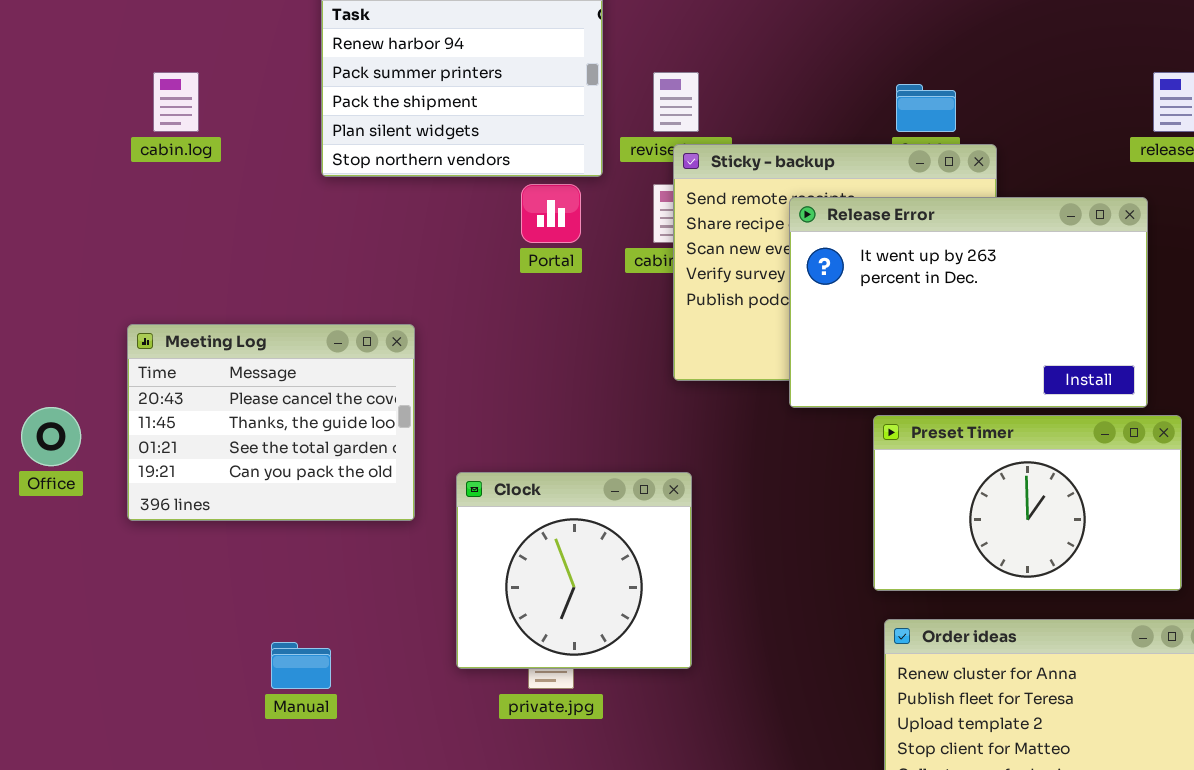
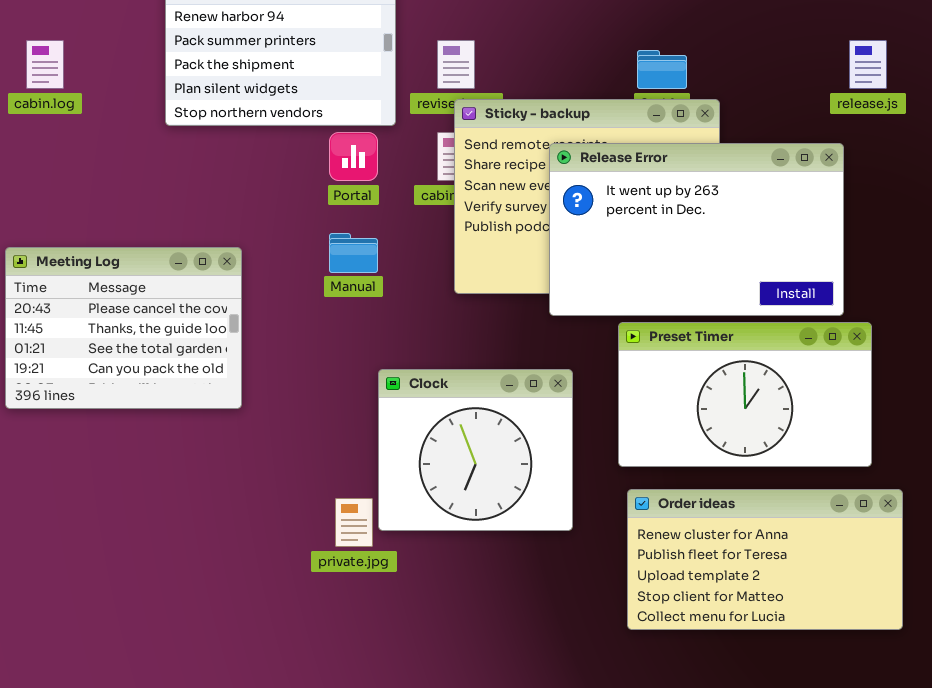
Clock: [456,472,692,669] -> [378,369,573,531], moved
Manual: [271,642,331,689] -> [329,233,378,273], moved

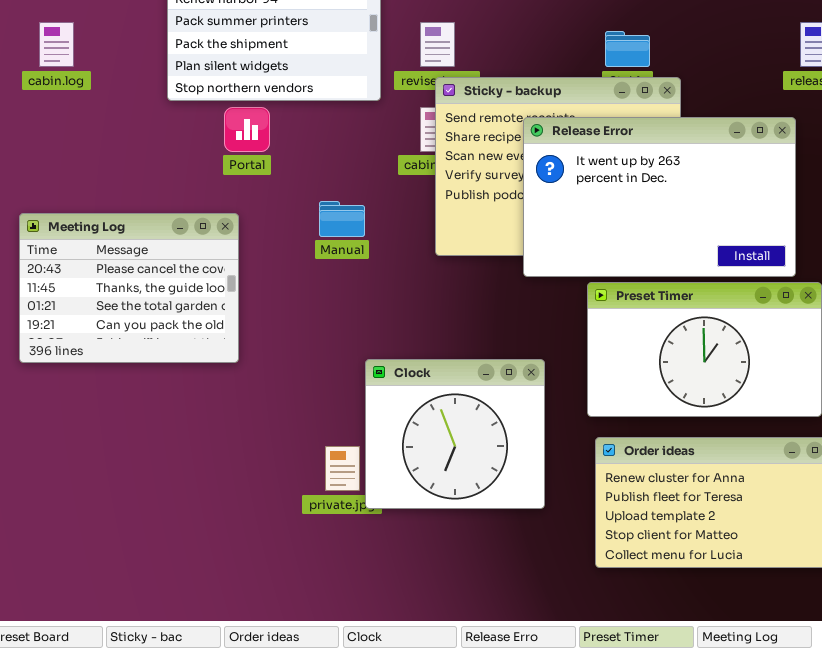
Portal: [329,132,378,181] -> [224,107,270,152], moved
Clock: [378,369,573,531] -> [365,359,545,509], moved

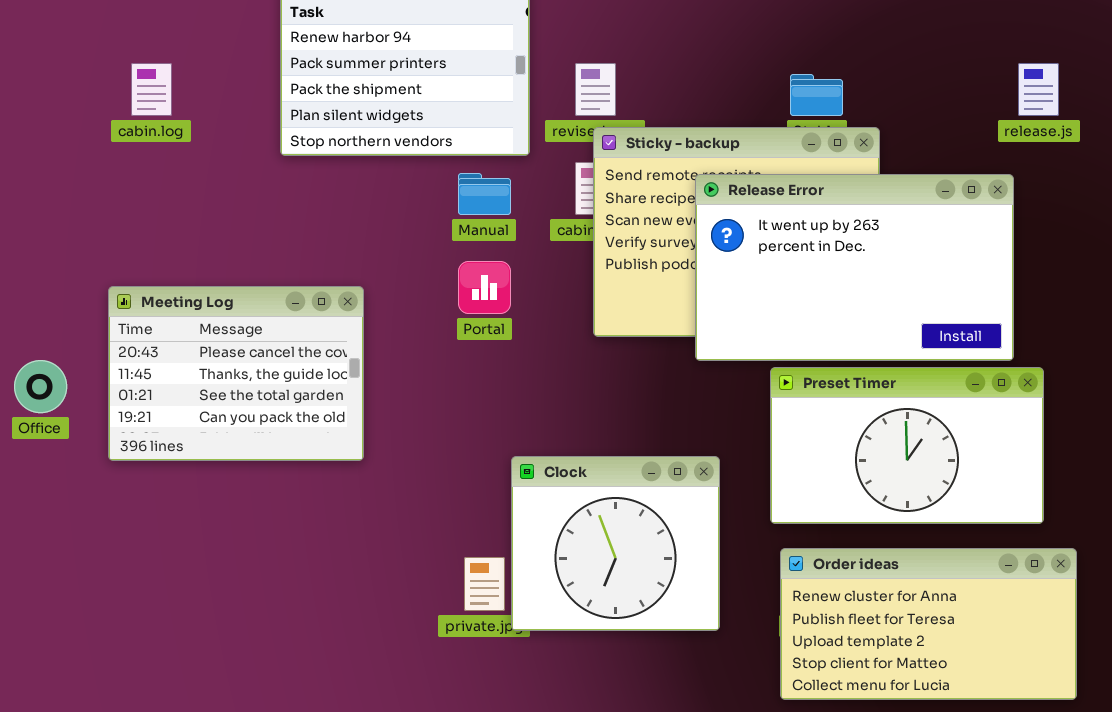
Portal: [224,107,270,152] -> [458,261,511,314], moved
Manual: [319,201,365,237] -> [458,173,511,215], moved

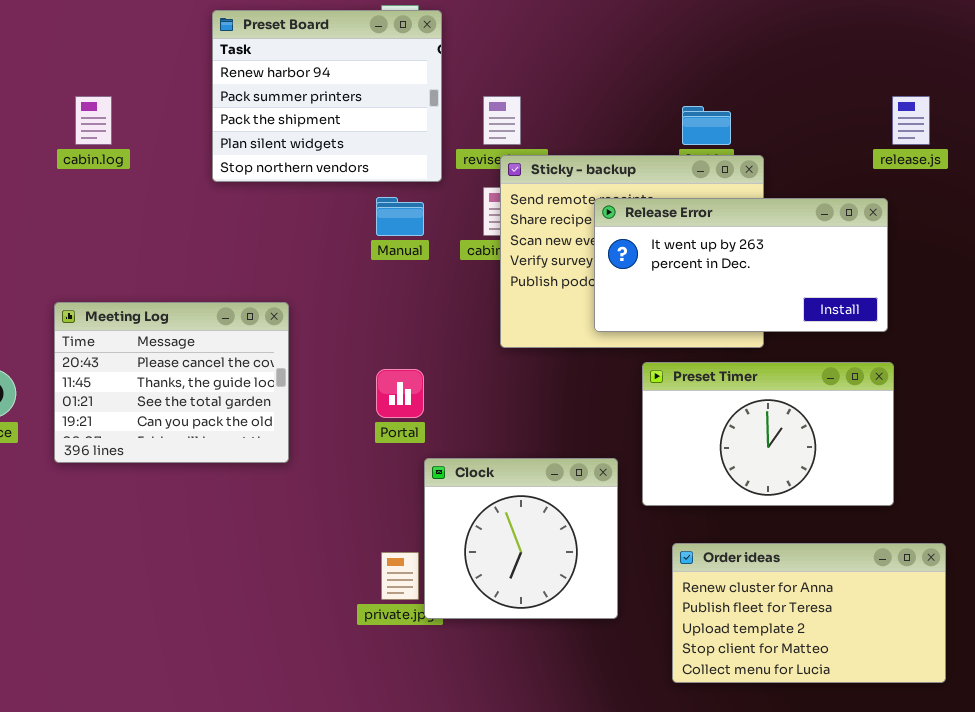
Release Error: [695,174,1014,361] -> [594,198,888,332], resized
Portal: [458,261,511,314] -> [376,369,424,418], moved
Preset Timer: [770,367,1044,524] -> [642,362,894,506], moved

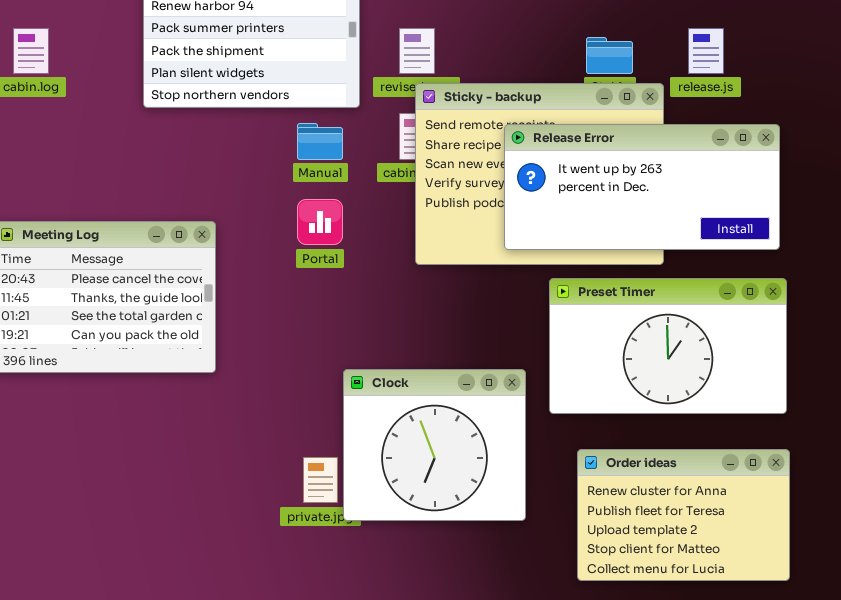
release.js: [892,96,930,145] -> [688,28,724,74], moved
Portal: [376,369,424,418] -> [297,199,343,245], moved
Order ideas: [672,543,946,683] -> [577,449,790,581], resized

